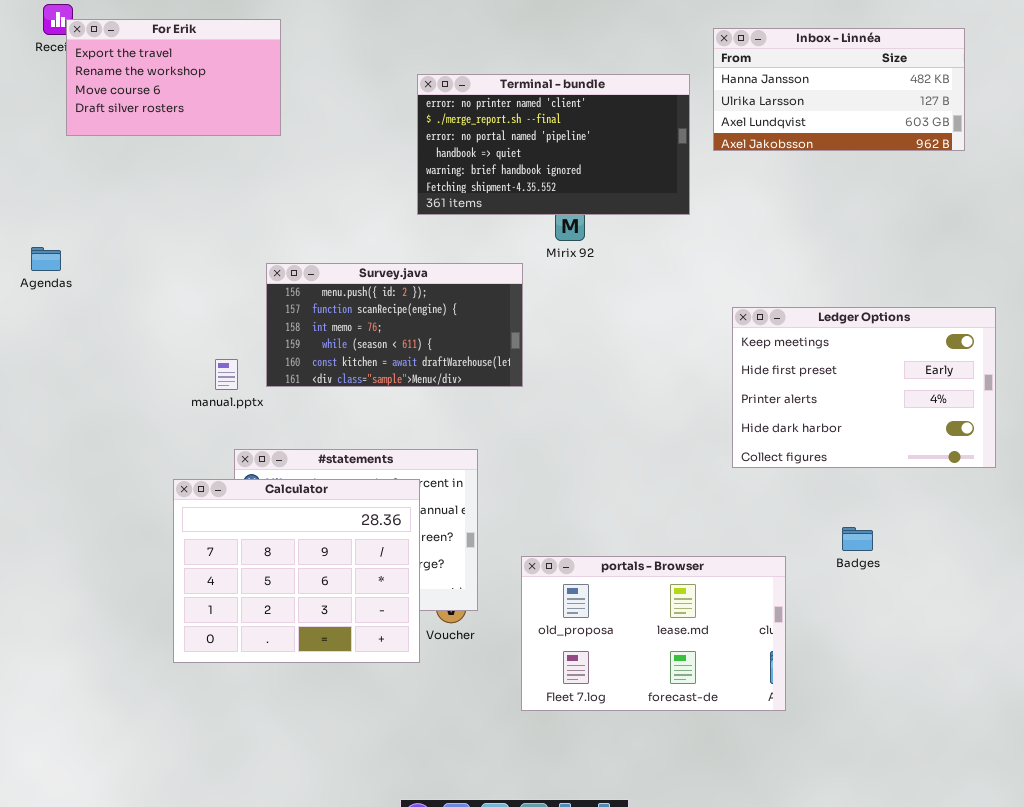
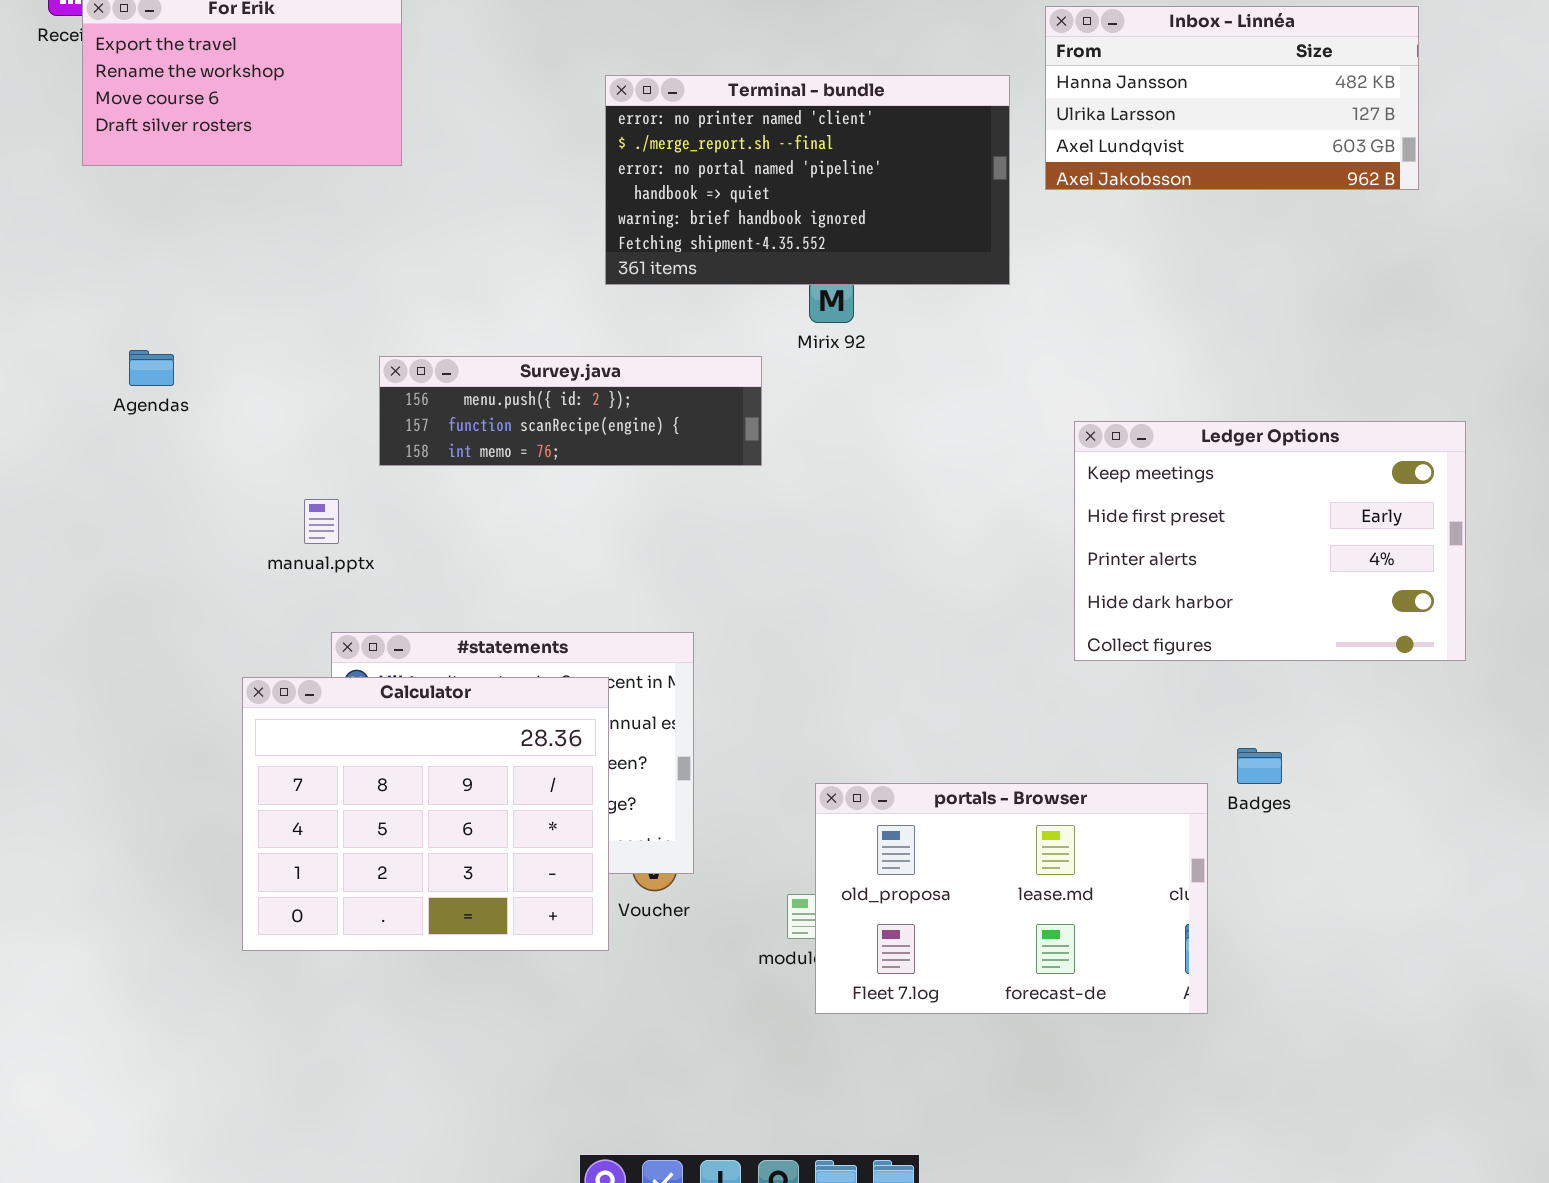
Agendas: [31,247,61,271] -> [129,350,174,386], moved
Survey.java: [266,263,523,387] -> [379,356,762,466], resized
portals - Browser: [521,556,786,711] -> [815,783,1208,1014], moved

